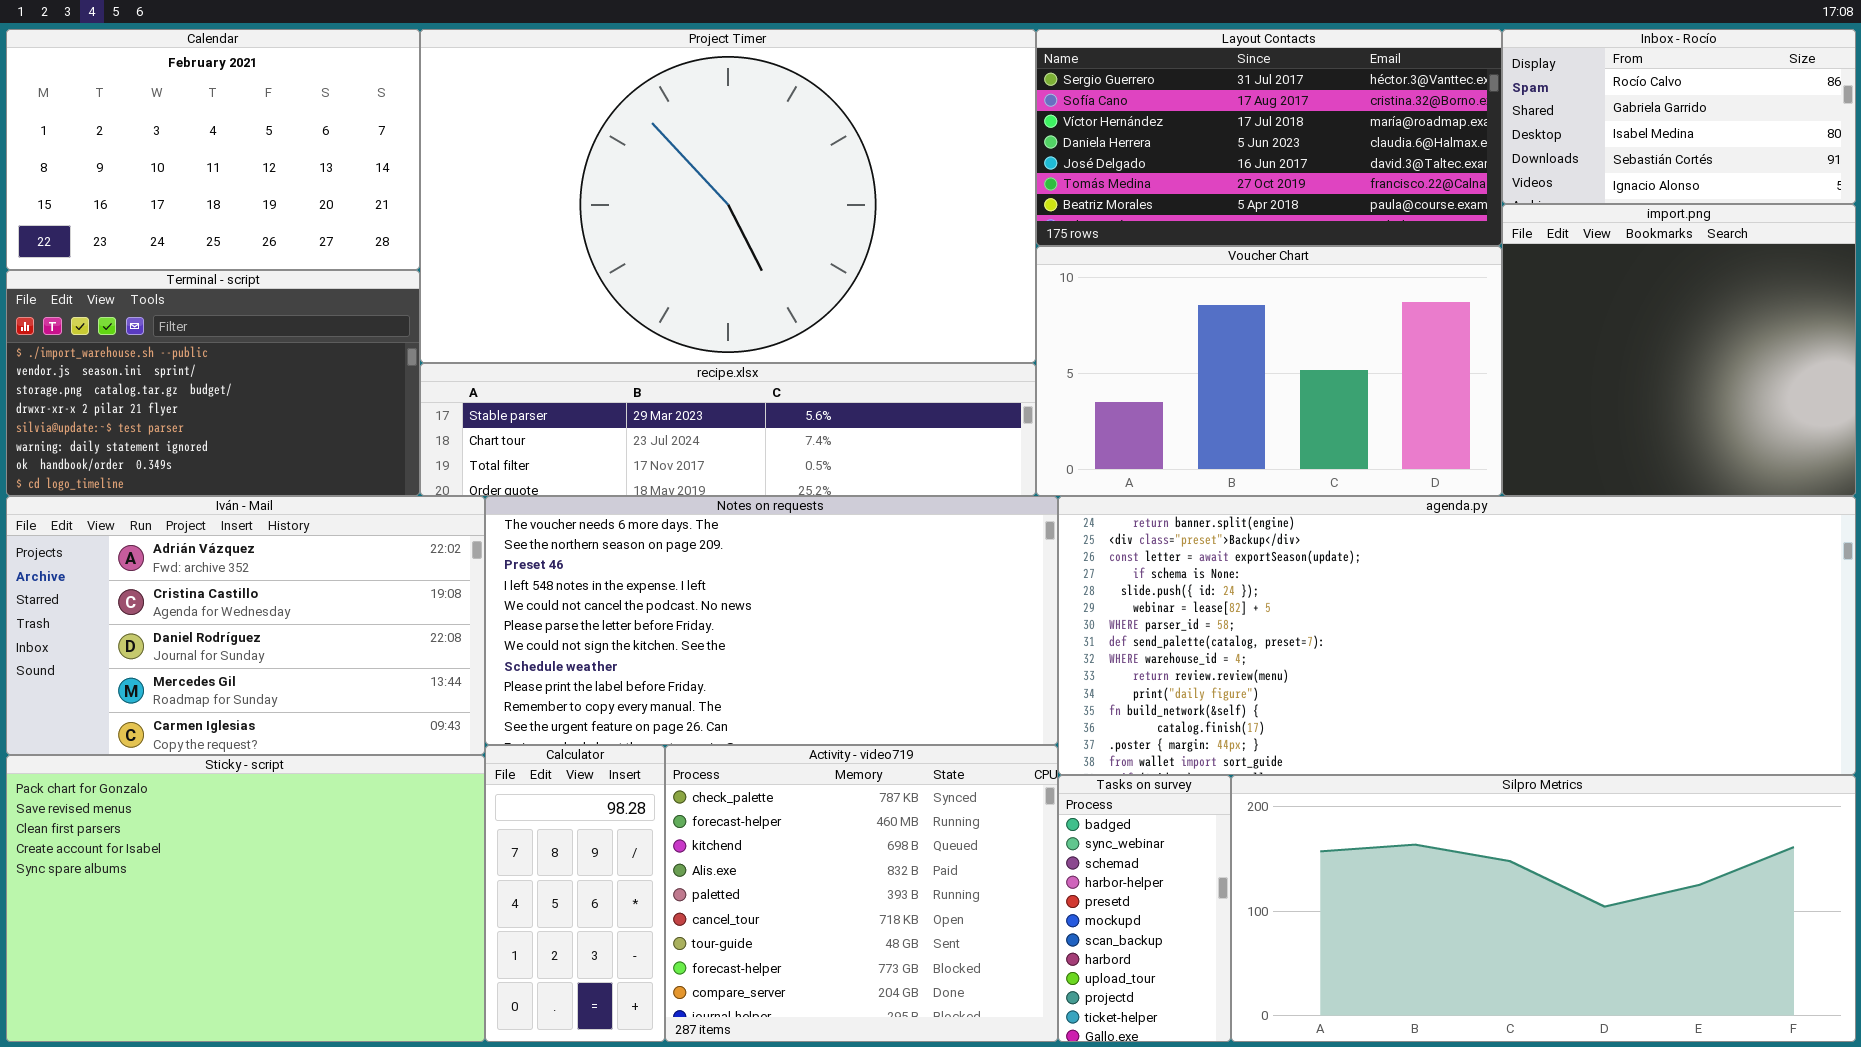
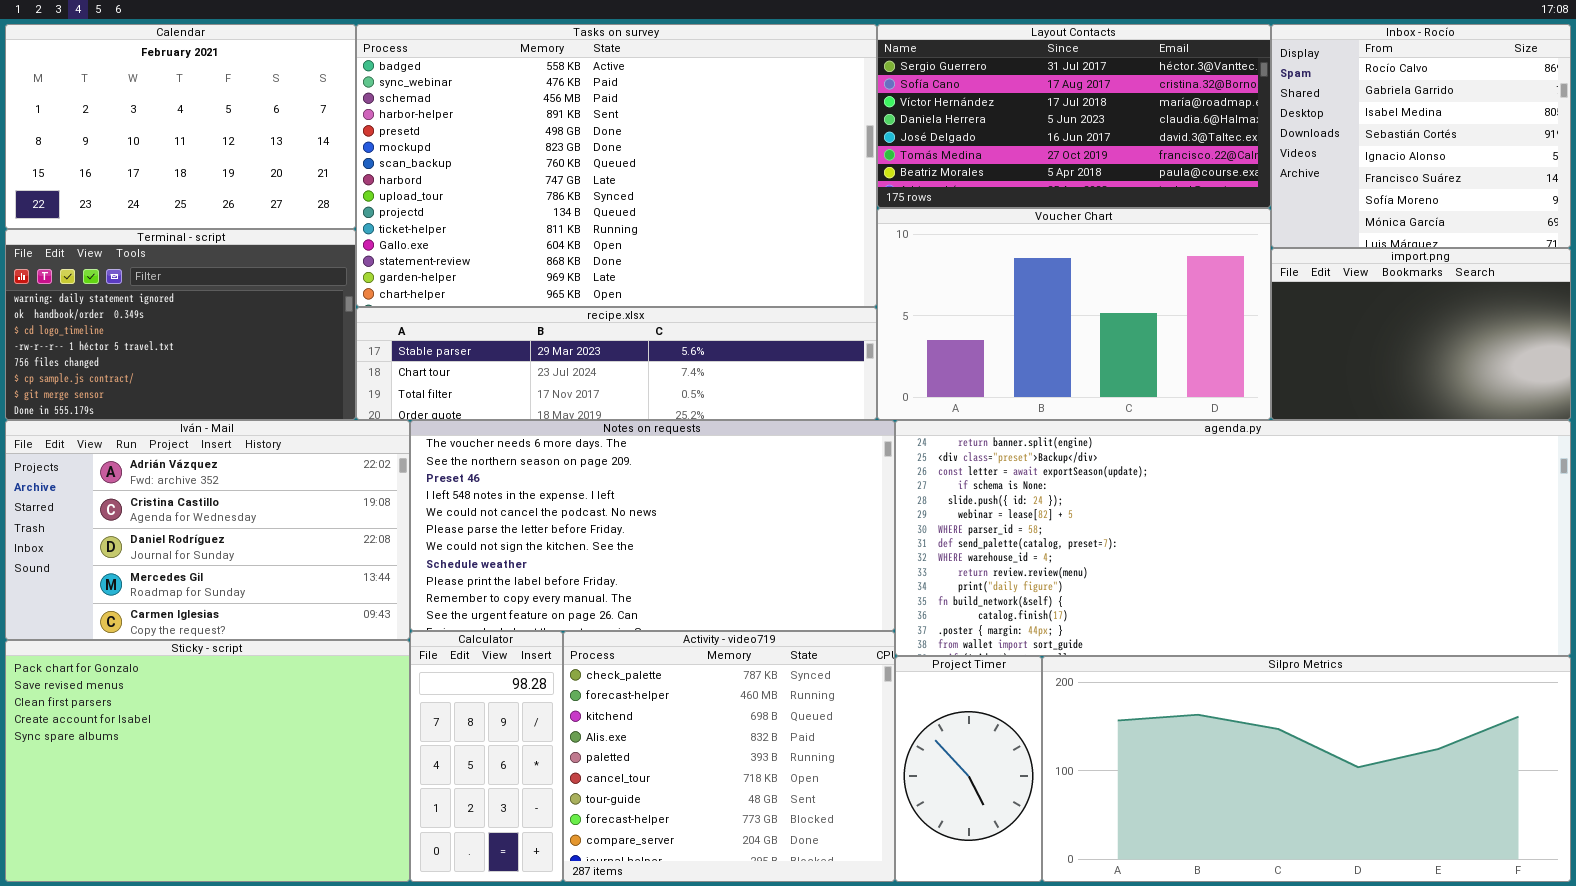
Project Timer: [420,29,1036,363] -> [895,656,1042,882], moved, resized
Inbox - Rocío: [1502,29,1856,204] -> [1271,24,1571,248], resized
import.png: [1502,204,1856,496] -> [1271,248,1571,420], resized
Terminal - script: [6,270,420,496] -> [5,229,356,420], scrolled down 5 rows
Tasks on survey: [1058,775,1231,1042] -> [356,24,877,307], moved, resized

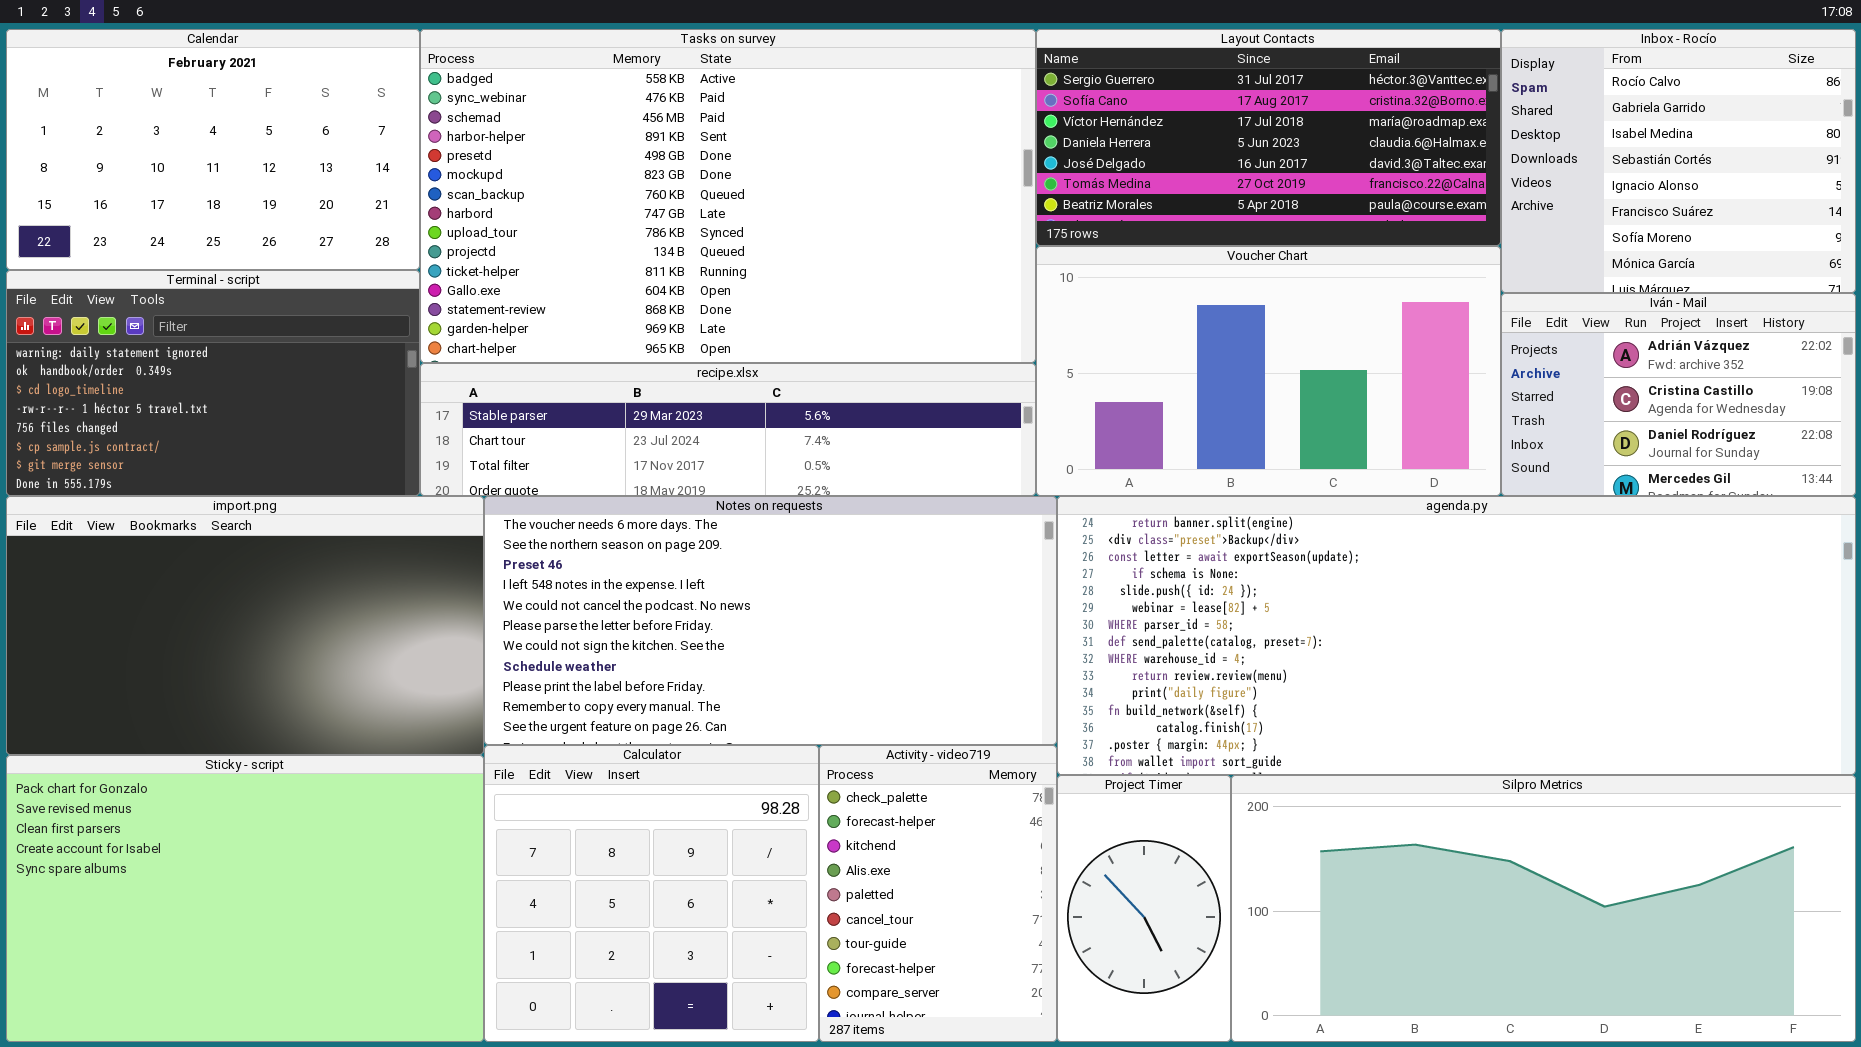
import.png: [1271,248,1571,420] -> [6,496,484,755], moved, resized
Iván - Mail: [5,420,410,640] -> [1501,293,1856,496], moved, resized
Calculator: [410,631,563,882] -> [484,745,819,1042], resized
Activity - video719: [563,631,895,882] -> [819,745,1057,1042], resized

